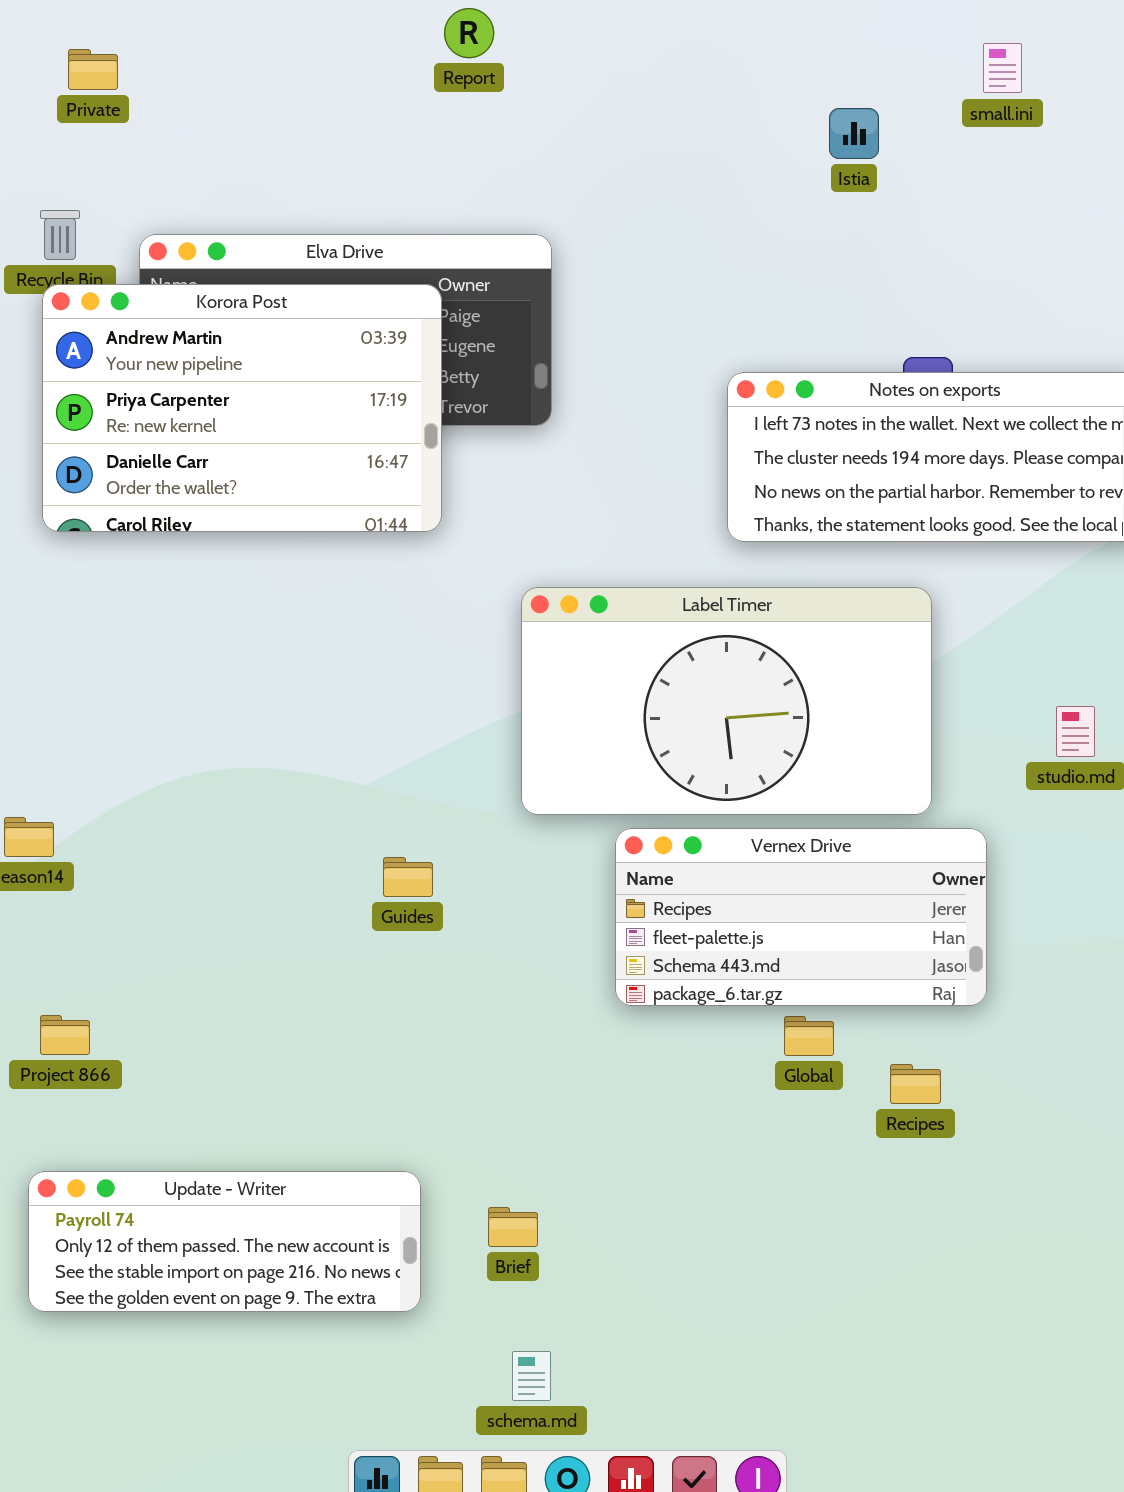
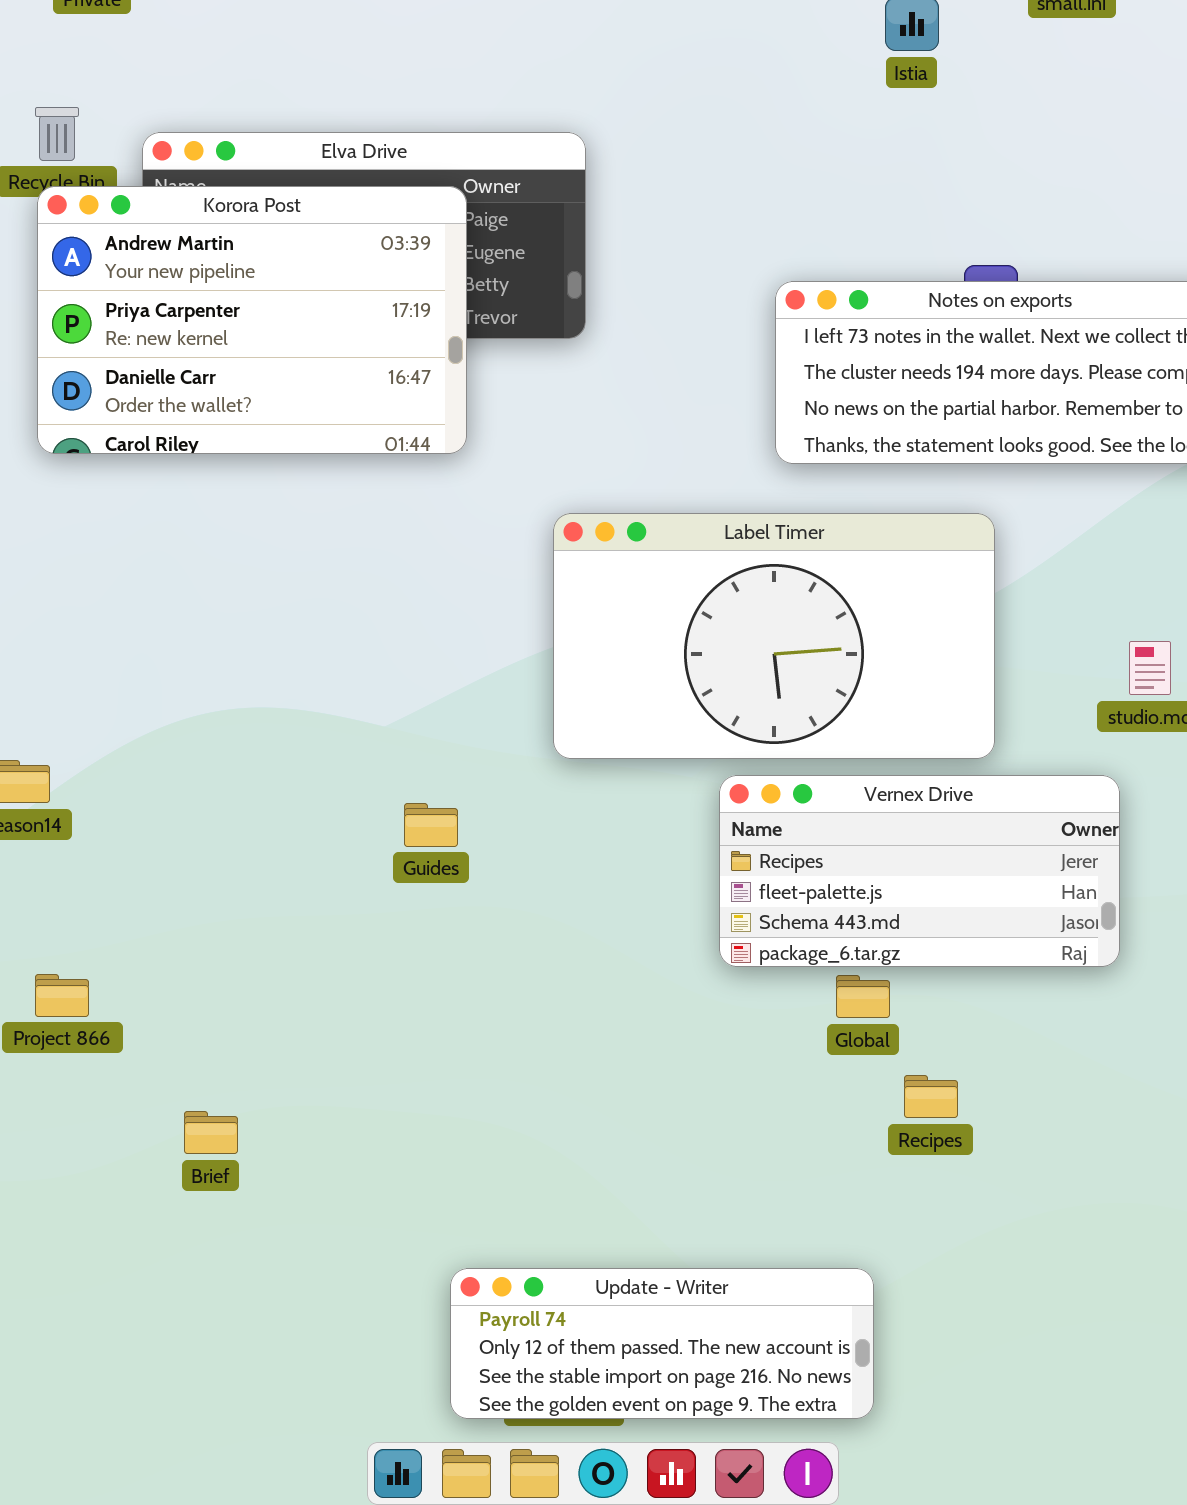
Vernex Drive: [615,828,987,1006] -> [719,775,1120,967], moved
Recipes: [890,1064,941,1104] -> [904,1075,958,1118], moved
Update - Writer: [28,1171,421,1312] -> [450,1268,874,1419], moved
Brief: [488,1207,538,1247] -> [184,1111,238,1154], moved

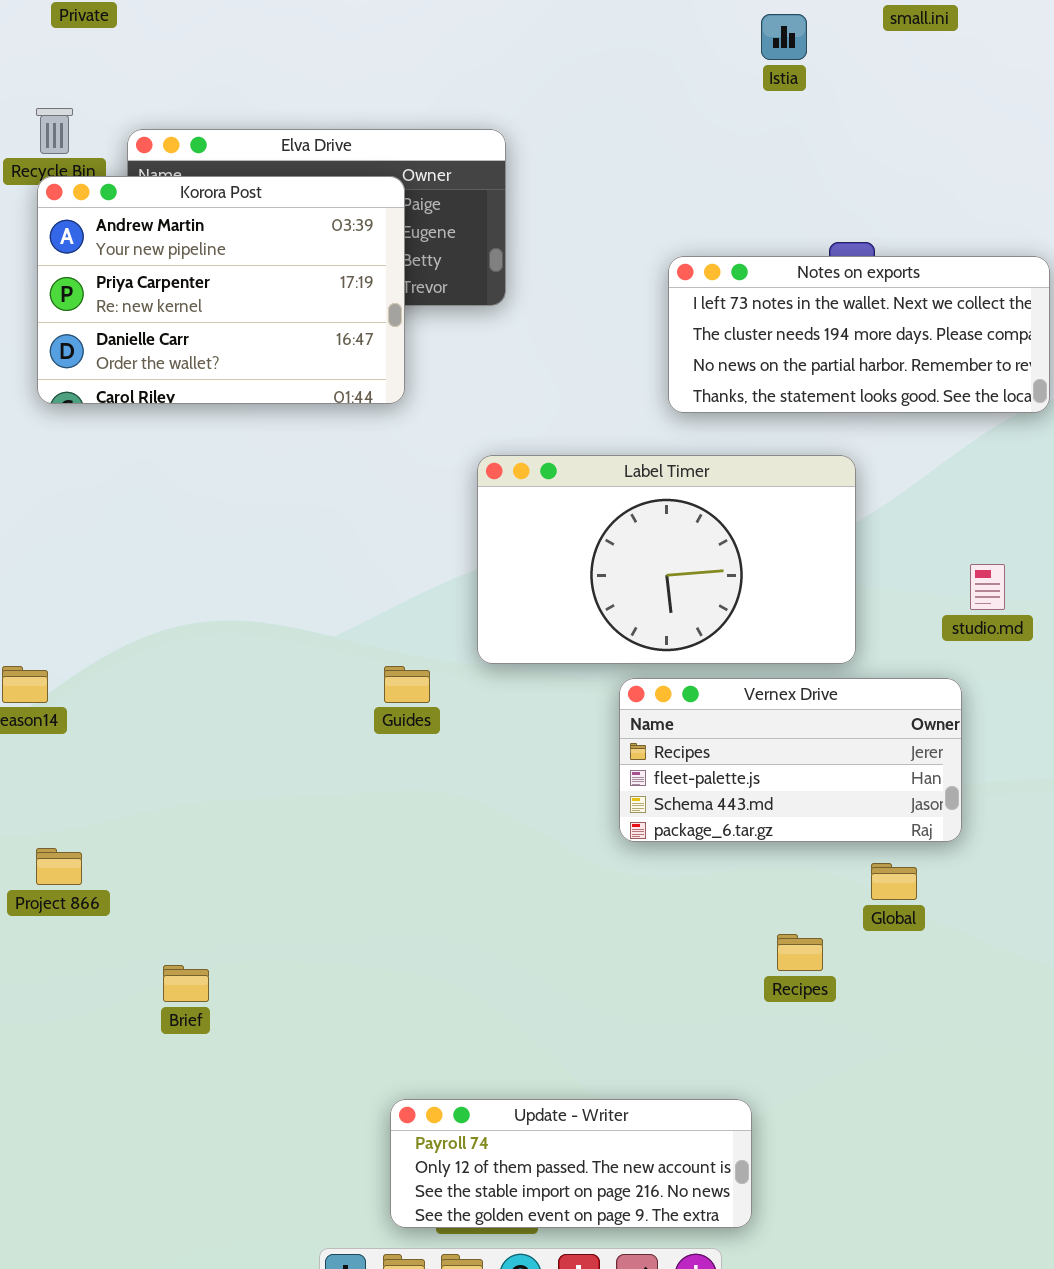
Guides: [404,803,458,847] -> [384,666,430,703], moved
Global: [836,975,890,1018] -> [871,863,917,900], moved

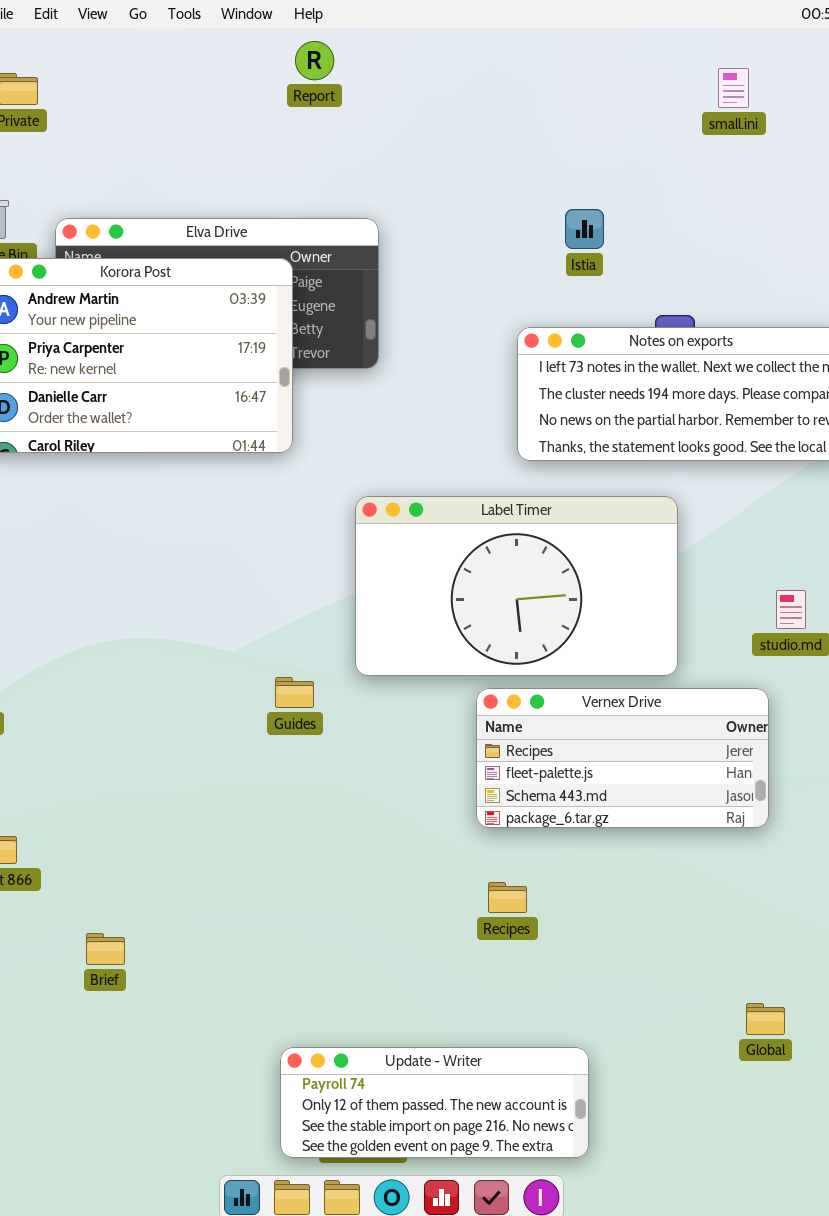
Istia: [761,14,807,60] -> [565,209,604,249], moved
Global: [871,863,917,900] -> [746,1003,785,1035], moved
Recipes: [777,934,823,971] -> [488,882,527,913], moved

